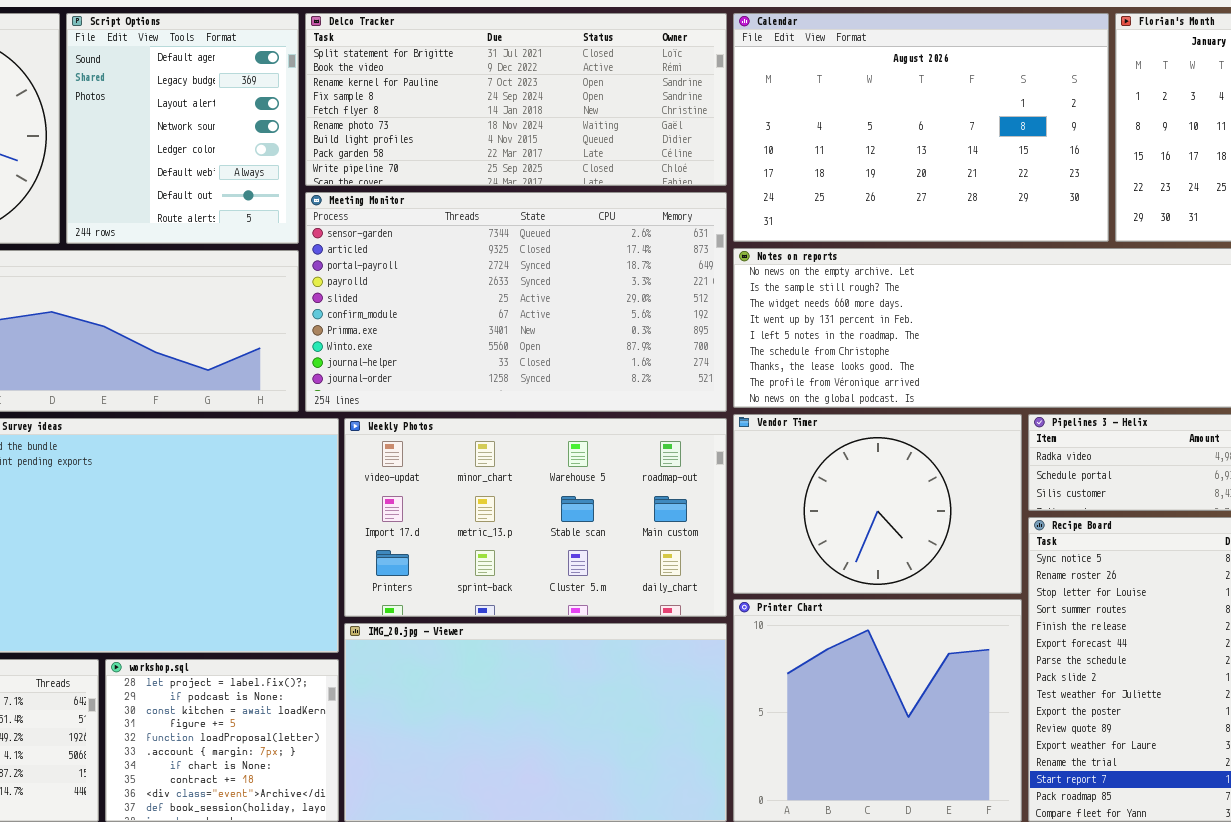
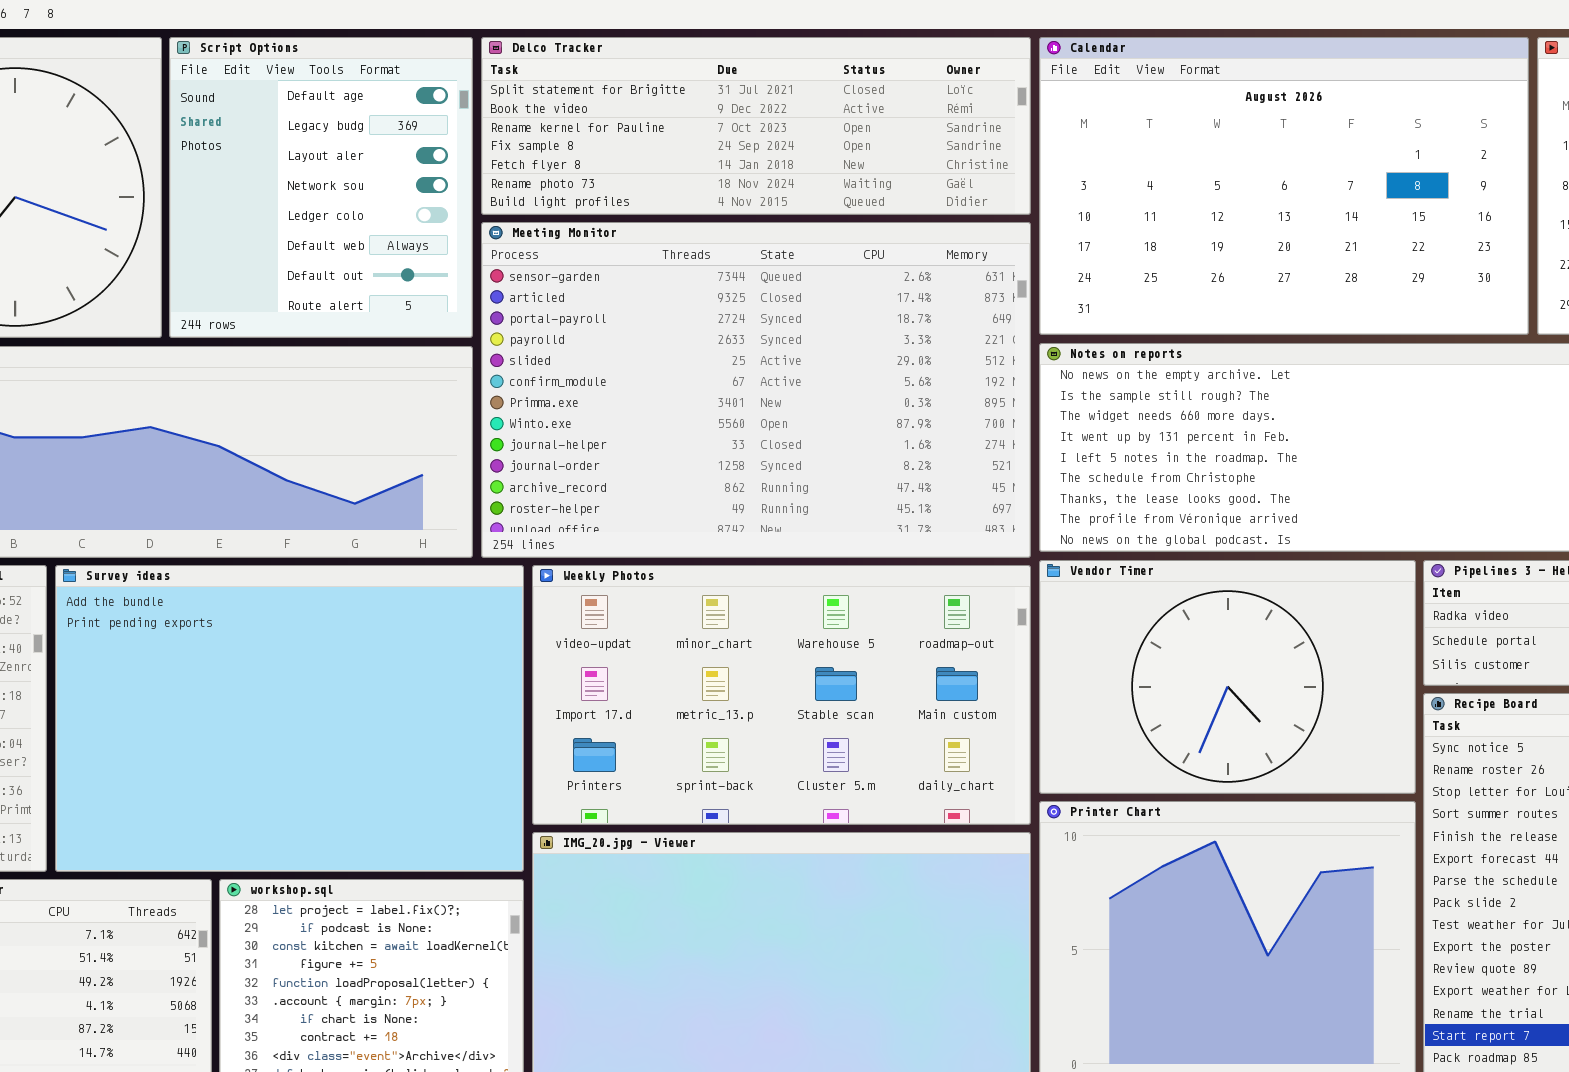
Delco Tracker: [305,13,727,186] -> [481,37,1031,215], resized
Meeting Monitor: [305,192,727,412] -> [481,222,1031,558], resized

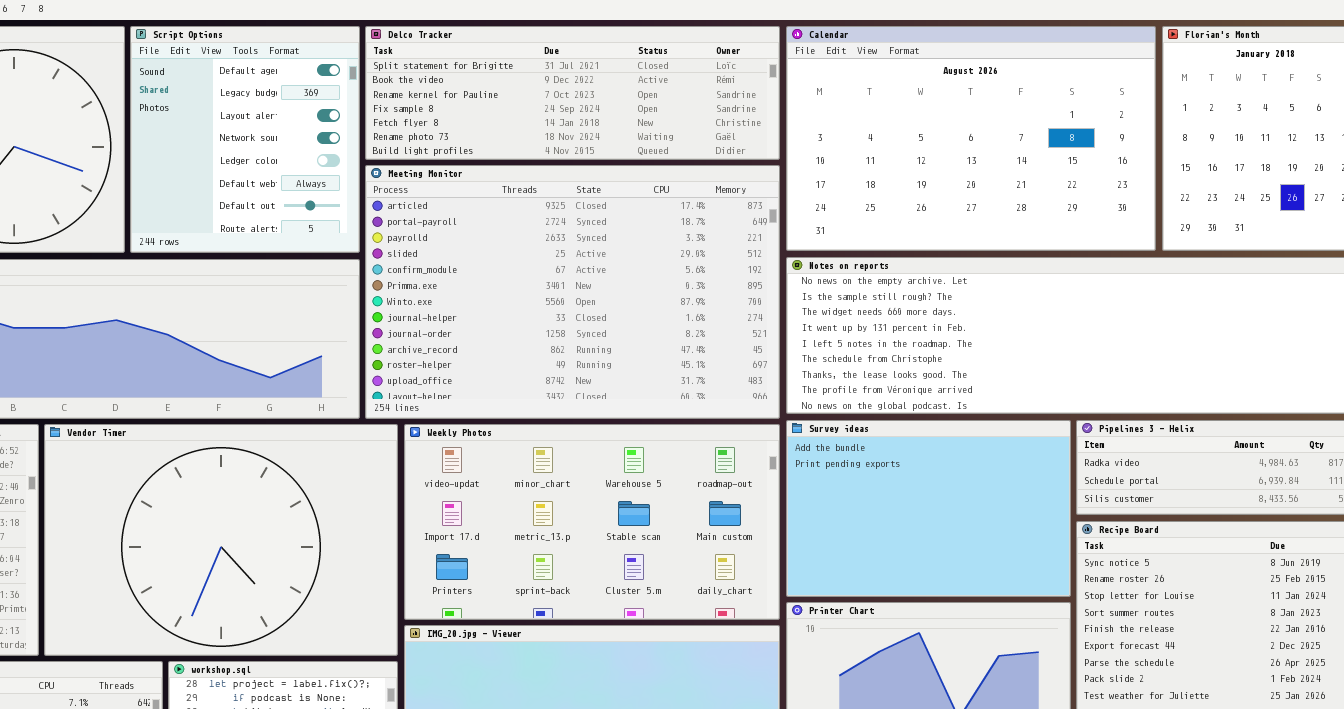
Meeting Monitor: [481,222,1031,558] -> [365,165,780,419], scrolled down 1 row
Vendor Timer: [1039,560,1416,794] -> [44,424,398,656], moved, resized
Survey ideas: [55,565,524,872] -> [786,420,1071,597], moved, resized

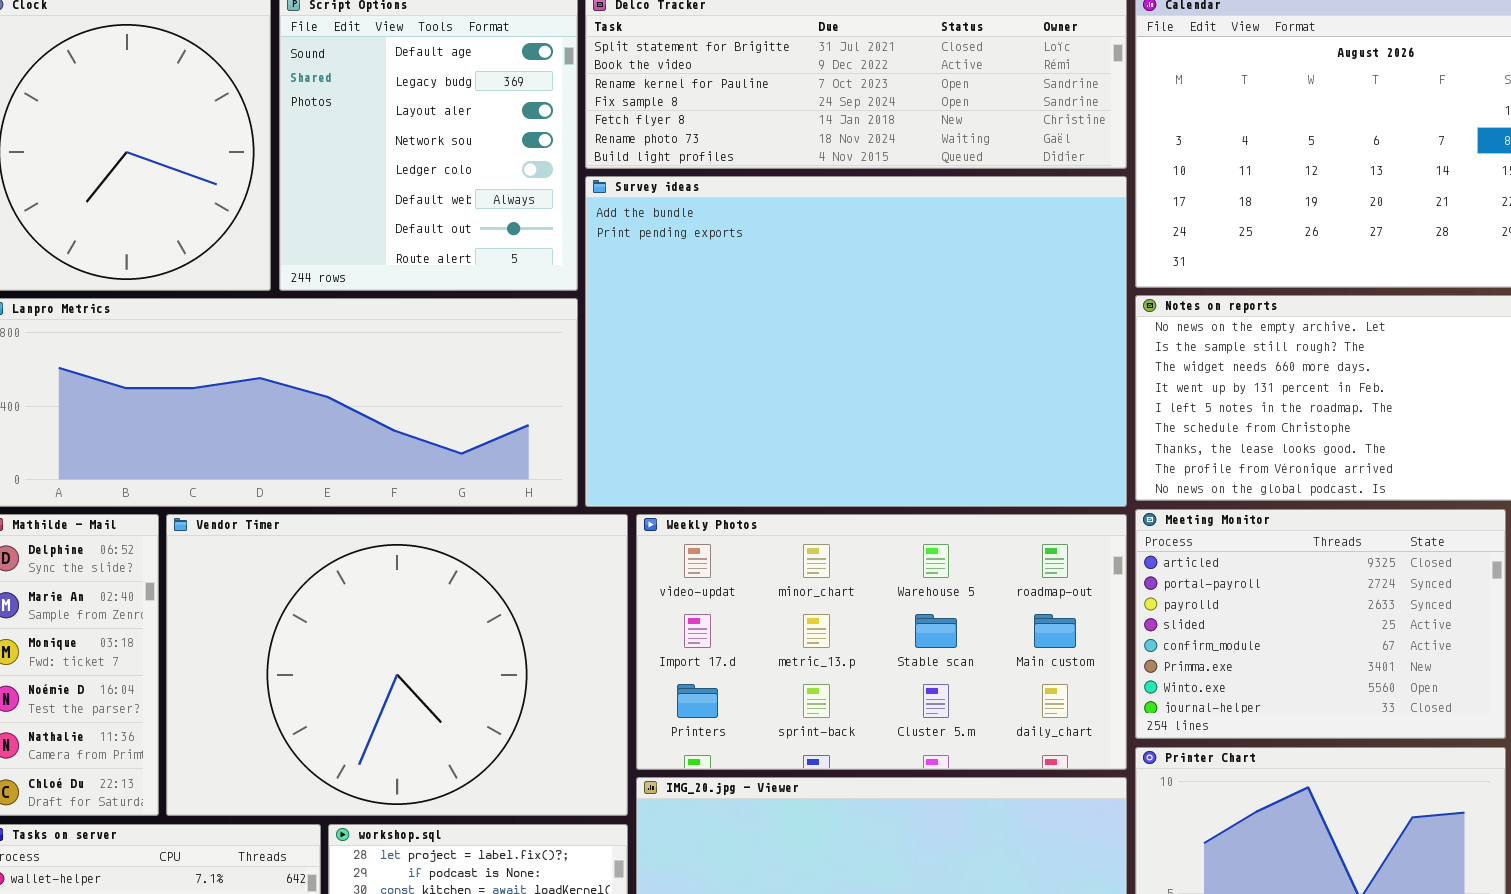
Meeting Monitor: [365,165,780,419] -> [1135,509,1506,739], moved, resized
Survey ideas: [786,420,1071,597] -> [585,176,1127,507], moved, resized

